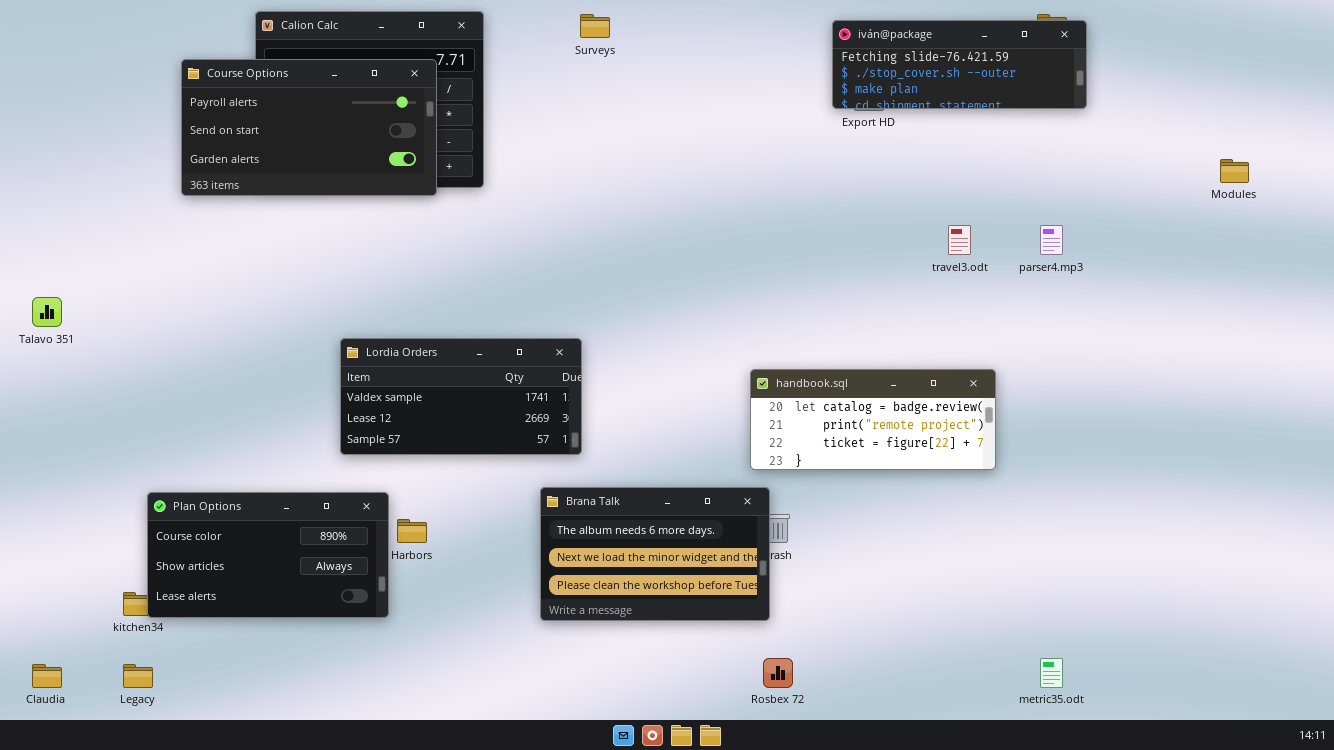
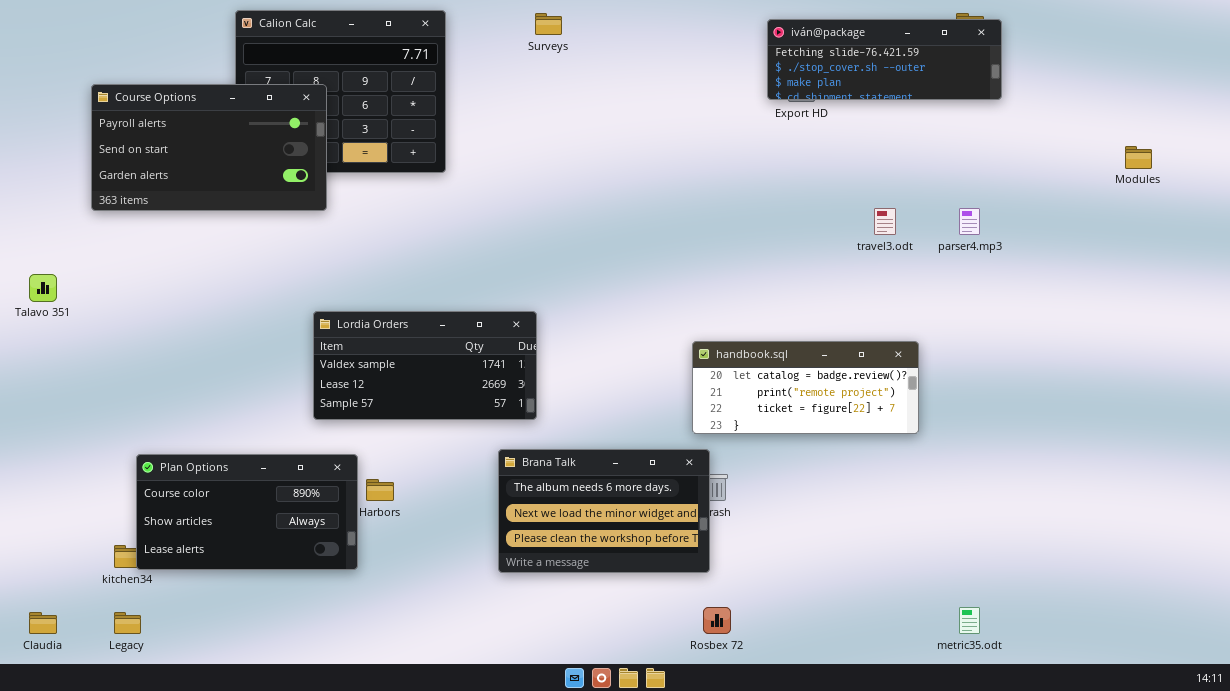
Course Options: [181,59,437,196] -> [91,84,327,211], moved

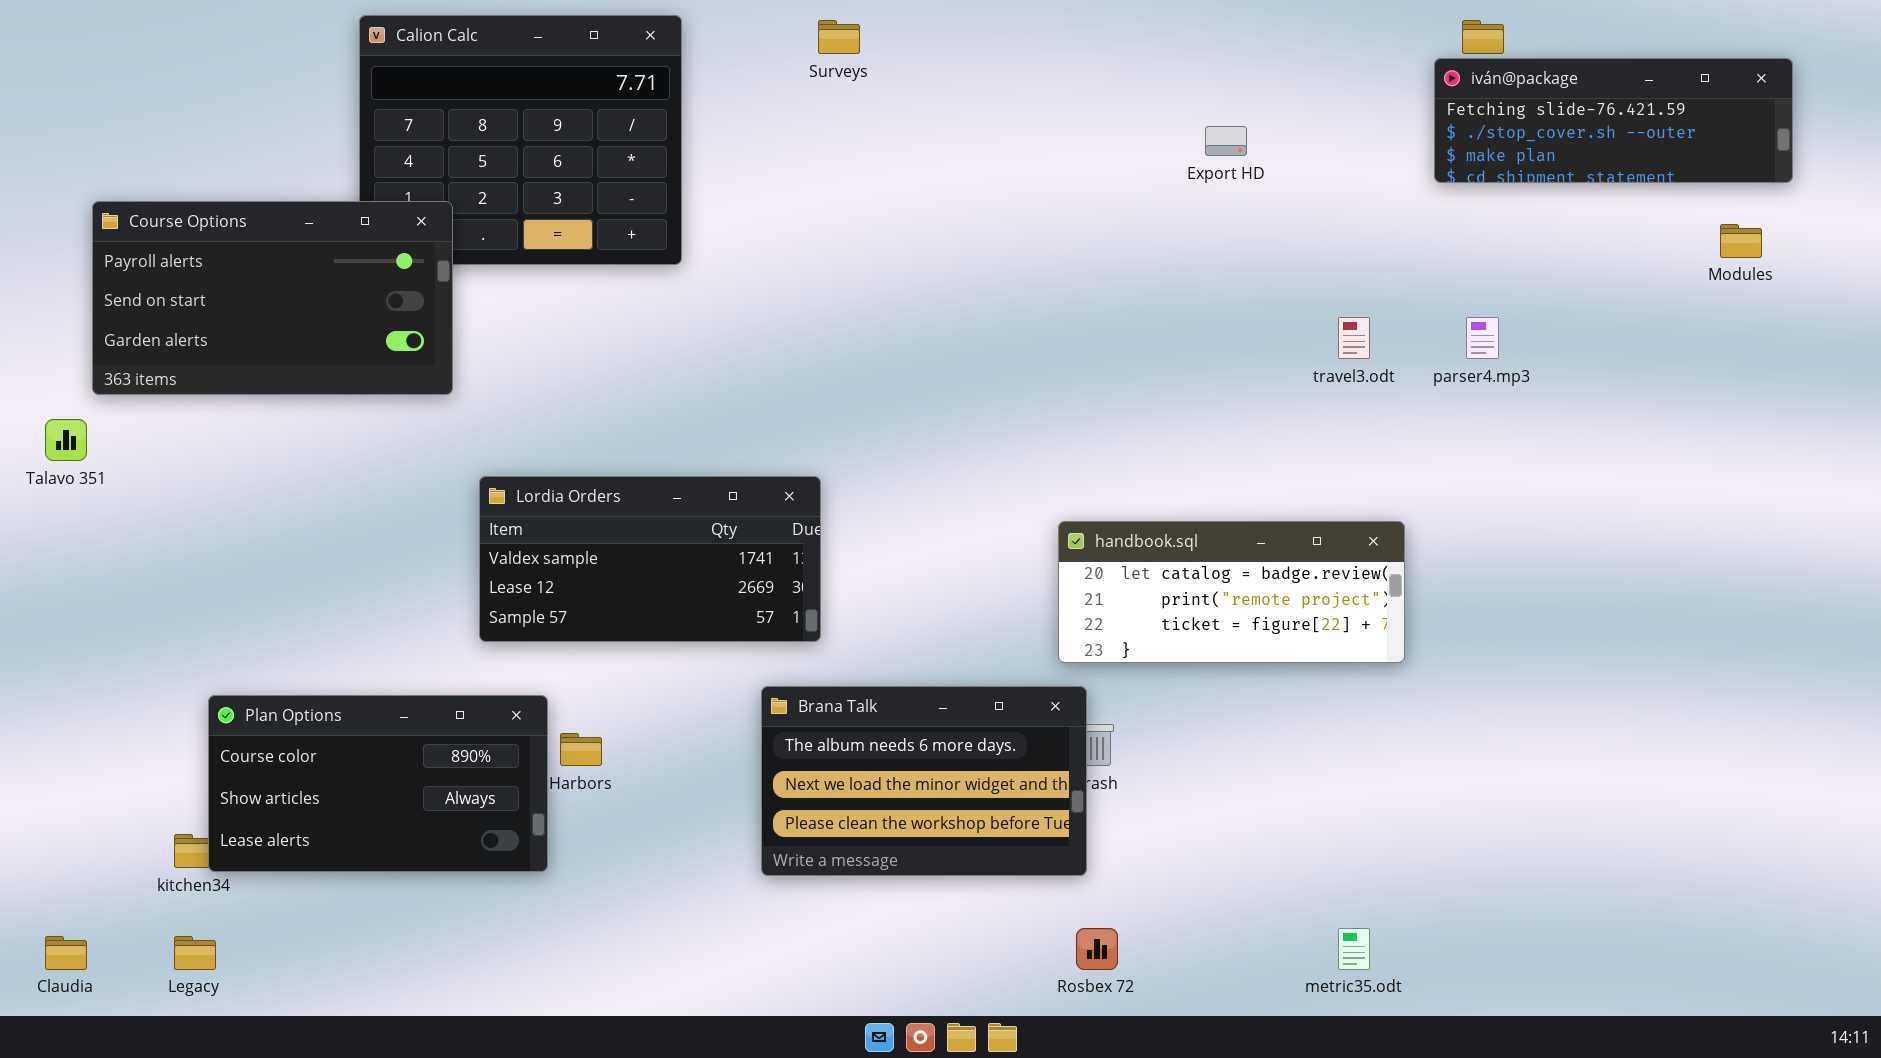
iván@package: [767,19,1002,100] -> [1434,58,1793,183], moved
Course Options: [91,84,327,211] -> [92,201,453,395], moved
metric35.odt: [959,607,980,634] -> [1338,928,1370,970], moved

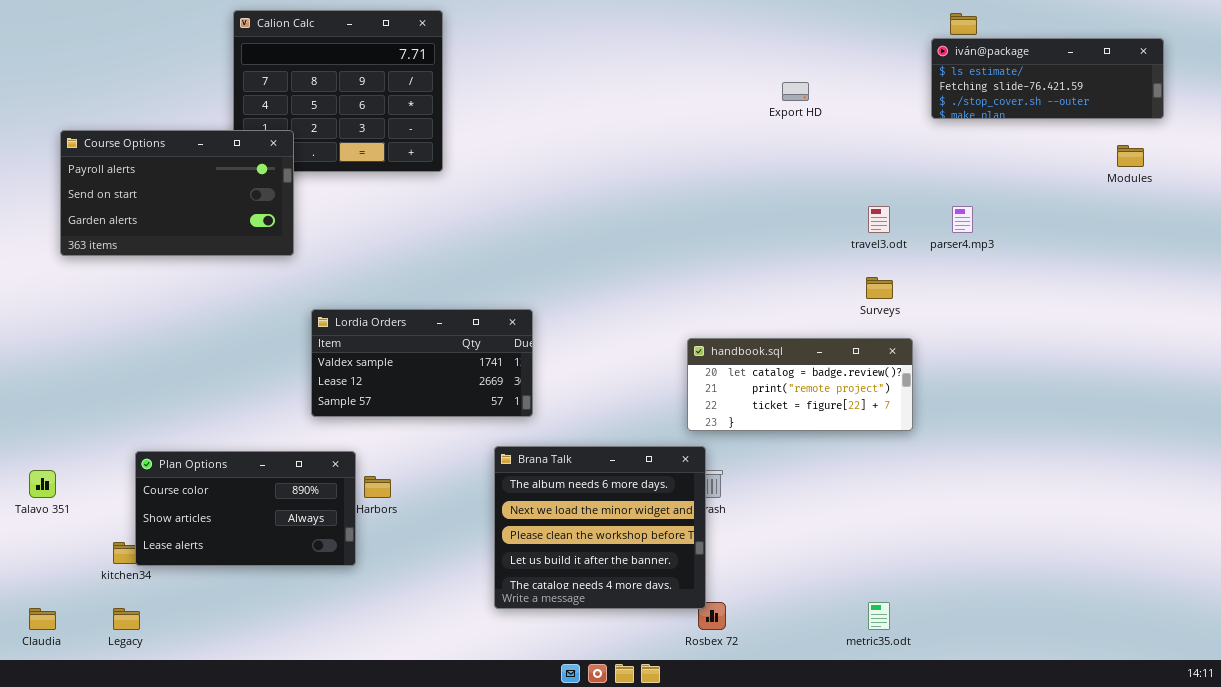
Surveys: [818,20,860,54] -> [866,277,893,299], moved
iván@package: [1434,58,1793,183] -> [931,38,1164,119], scrolled up 1 row
Talavo 351: [45,419,87,461] -> [29,470,56,498], moved
Brana Talk: [761,686,1087,876] -> [494,446,706,609], resized

